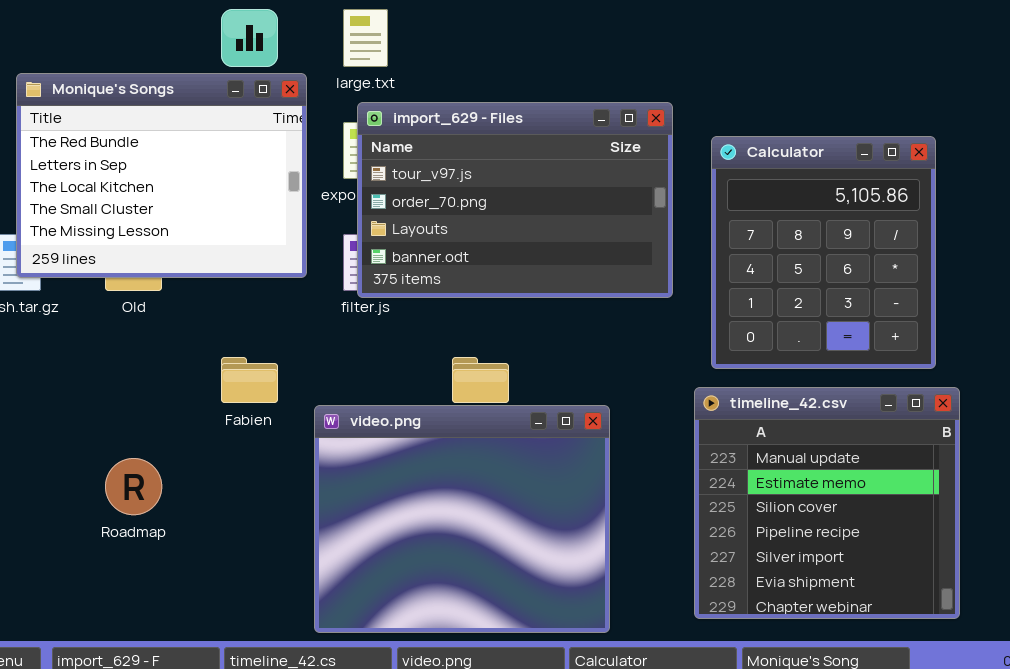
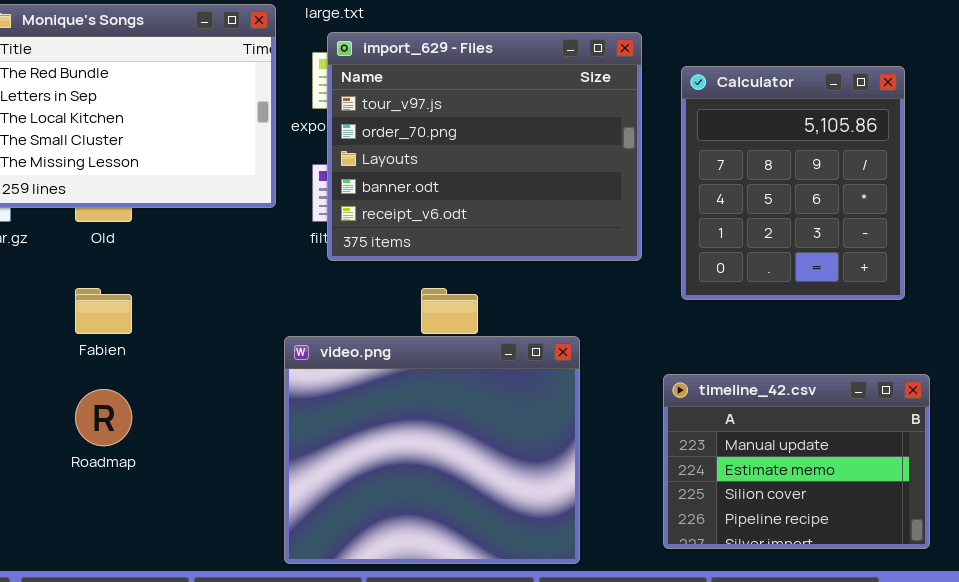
import_629 - Files: [357,102,673,298] -> [327,32,642,261], resized
Fabien: [221,357,278,403] -> [75,288,132,334], moved
timeline_42.csv: [694,387,960,619] -> [663,374,930,549], resized

